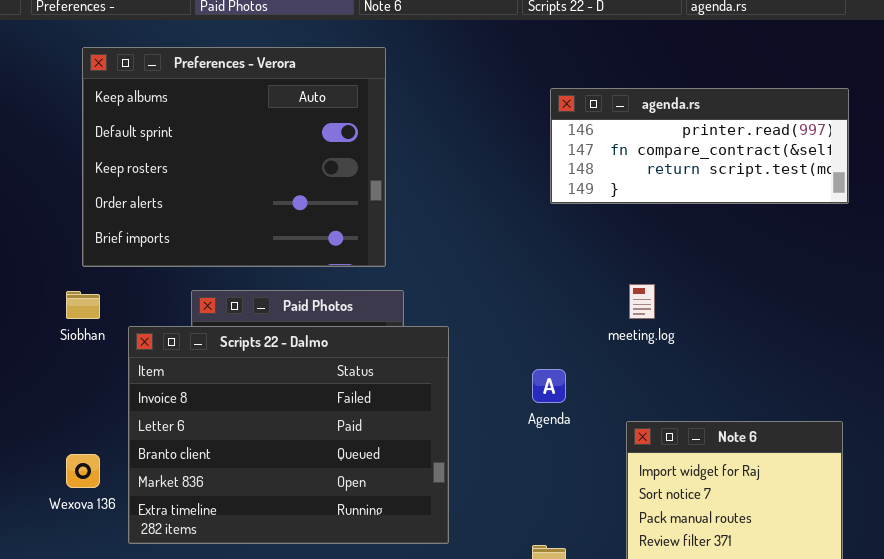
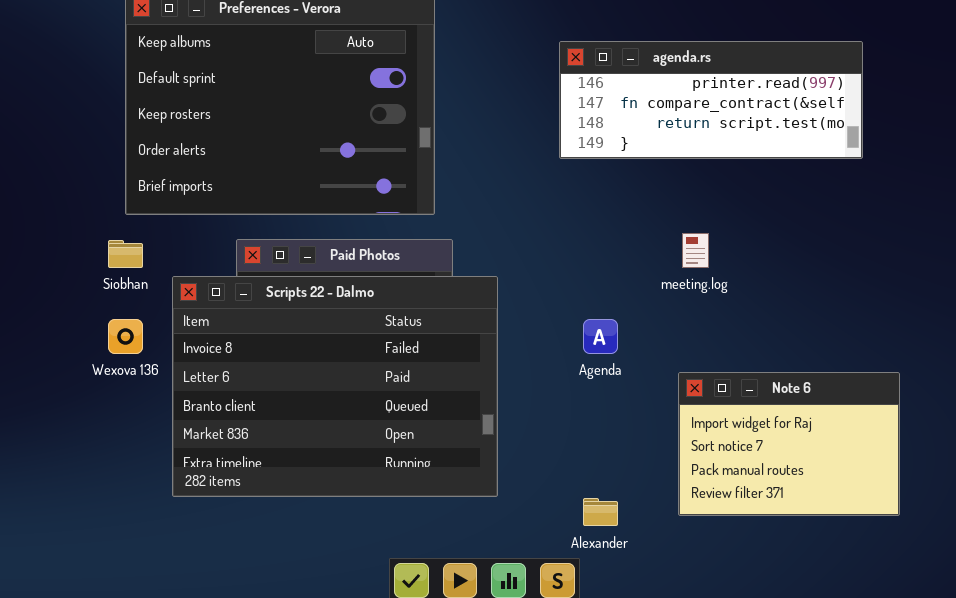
agenda.rs: [550,88,849,204] -> [559,41,863,159], moved
Wexova 136: [66,454,100,488] -> [108,319,143,354], moved

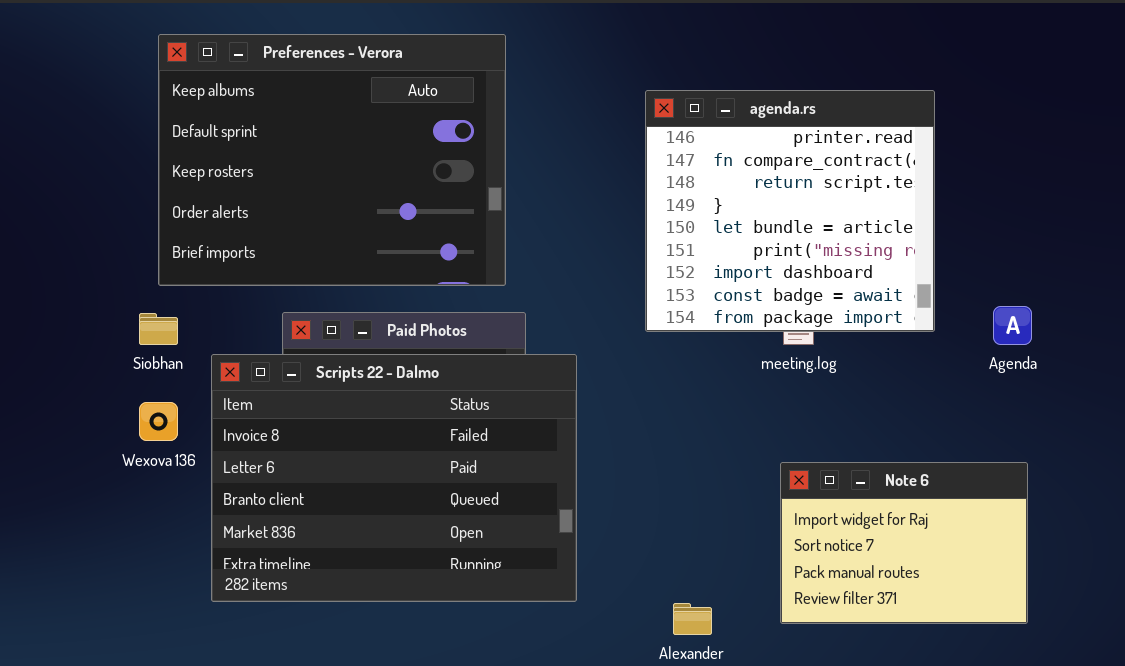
agenda.rs: [559,41,863,159] -> [645,90,935,332], resized
Agenda: [583,319,618,354] -> [993,306,1032,345], moved

